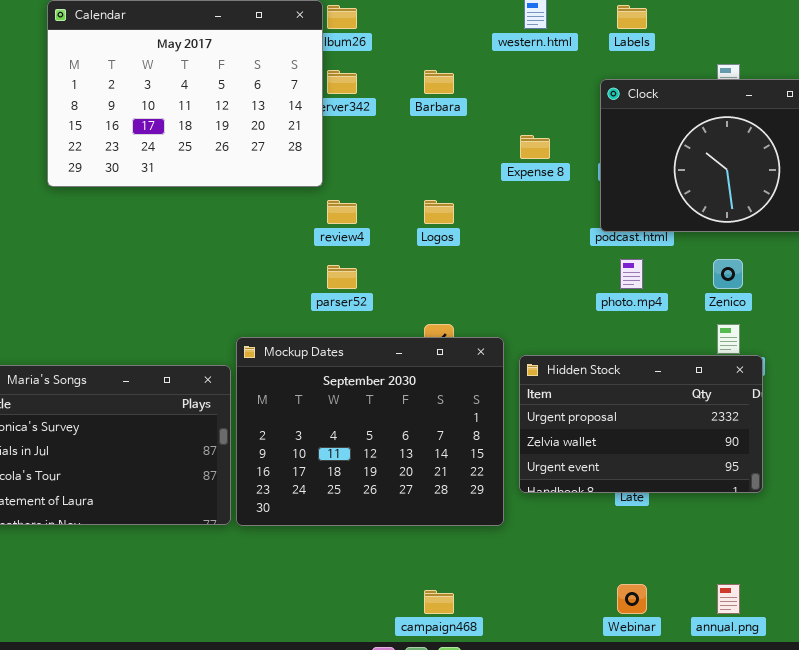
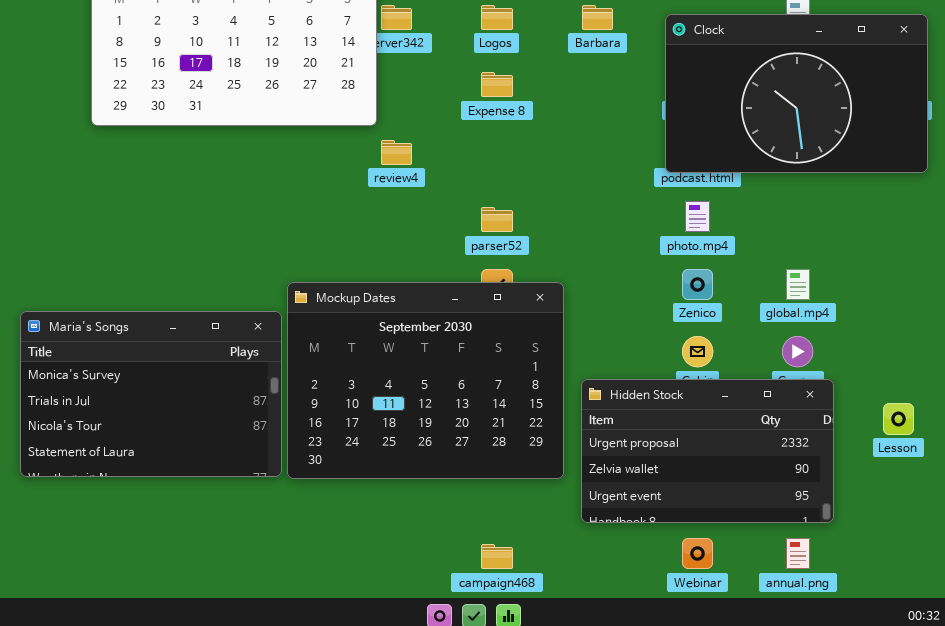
Barbara: [424,70,454,94] -> [582,5,613,30], moved
Expense 8: [520,135,550,159] -> [481,72,513,97], moved
Logos: [424,200,454,224] -> [481,5,513,30], moved
Zenico: [713,259,743,289] -> [682,269,713,300], moved
parser52: [327,265,357,289] -> [481,207,513,232], moved
Hidden Stock: [519,355,763,493] -> [581,379,834,523], moved

